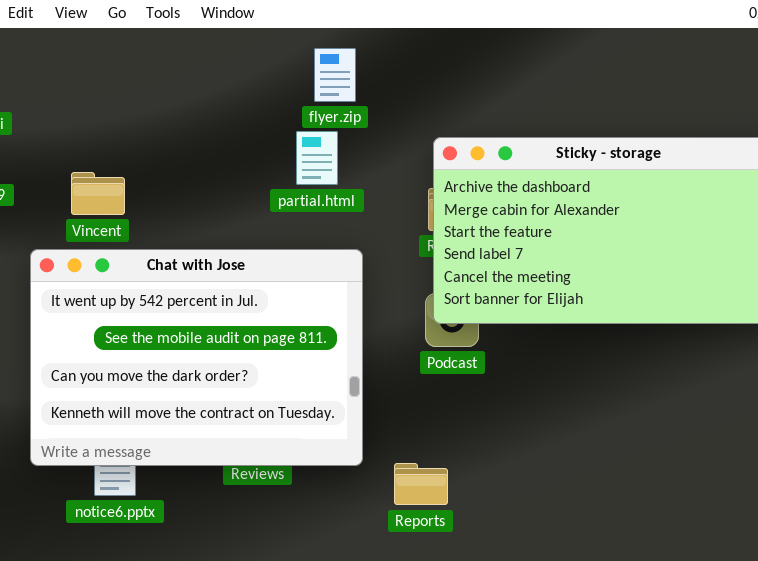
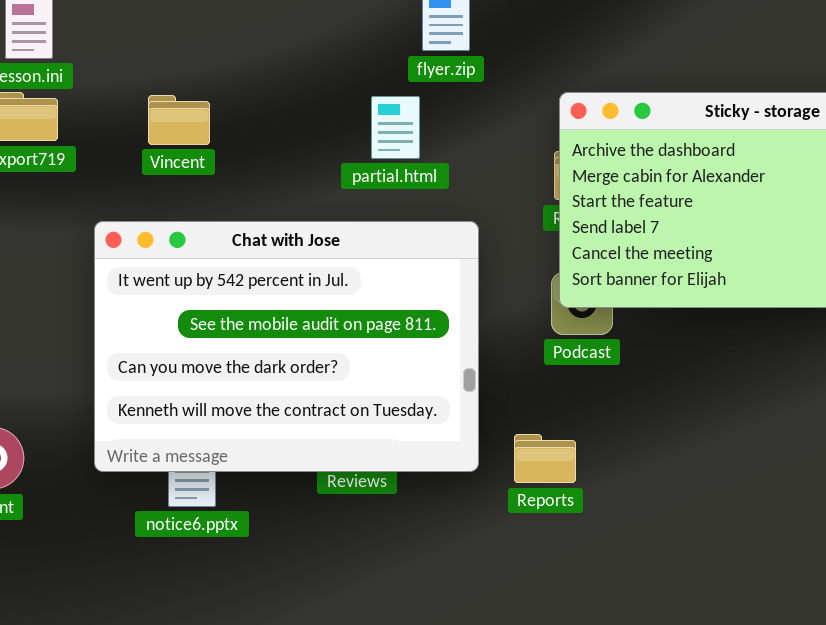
partial.html: [296,131,338,185] -> [371,96,420,159], moved
Vincent: [71,172,125,215] -> [148,95,210,145], moved
Reports: [394,463,448,505] -> [514,434,576,483], moved

